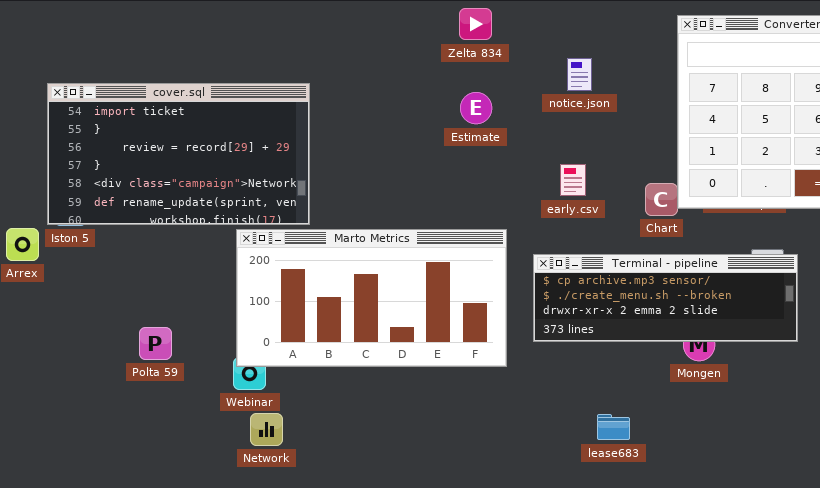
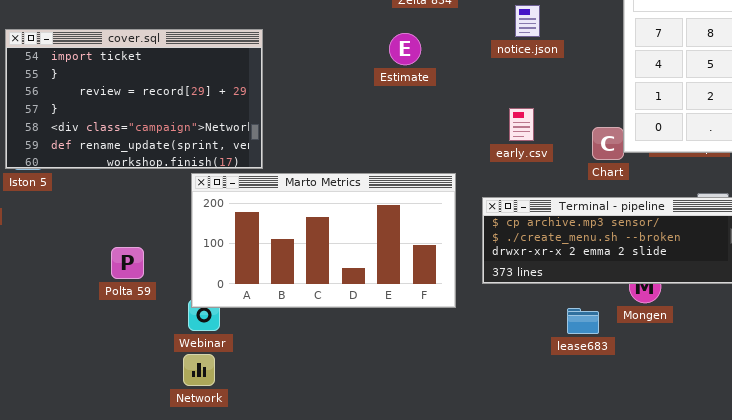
Estimate: [460,92,492,124] -> [389,33,421,65], moved
Polta 59: [139,327,172,360] -> [111,247,144,279], moved
Network: [250,413,283,446] -> [183,354,215,386], moved
lease683: [597,414,630,440] -> [567,308,599,334], moved

